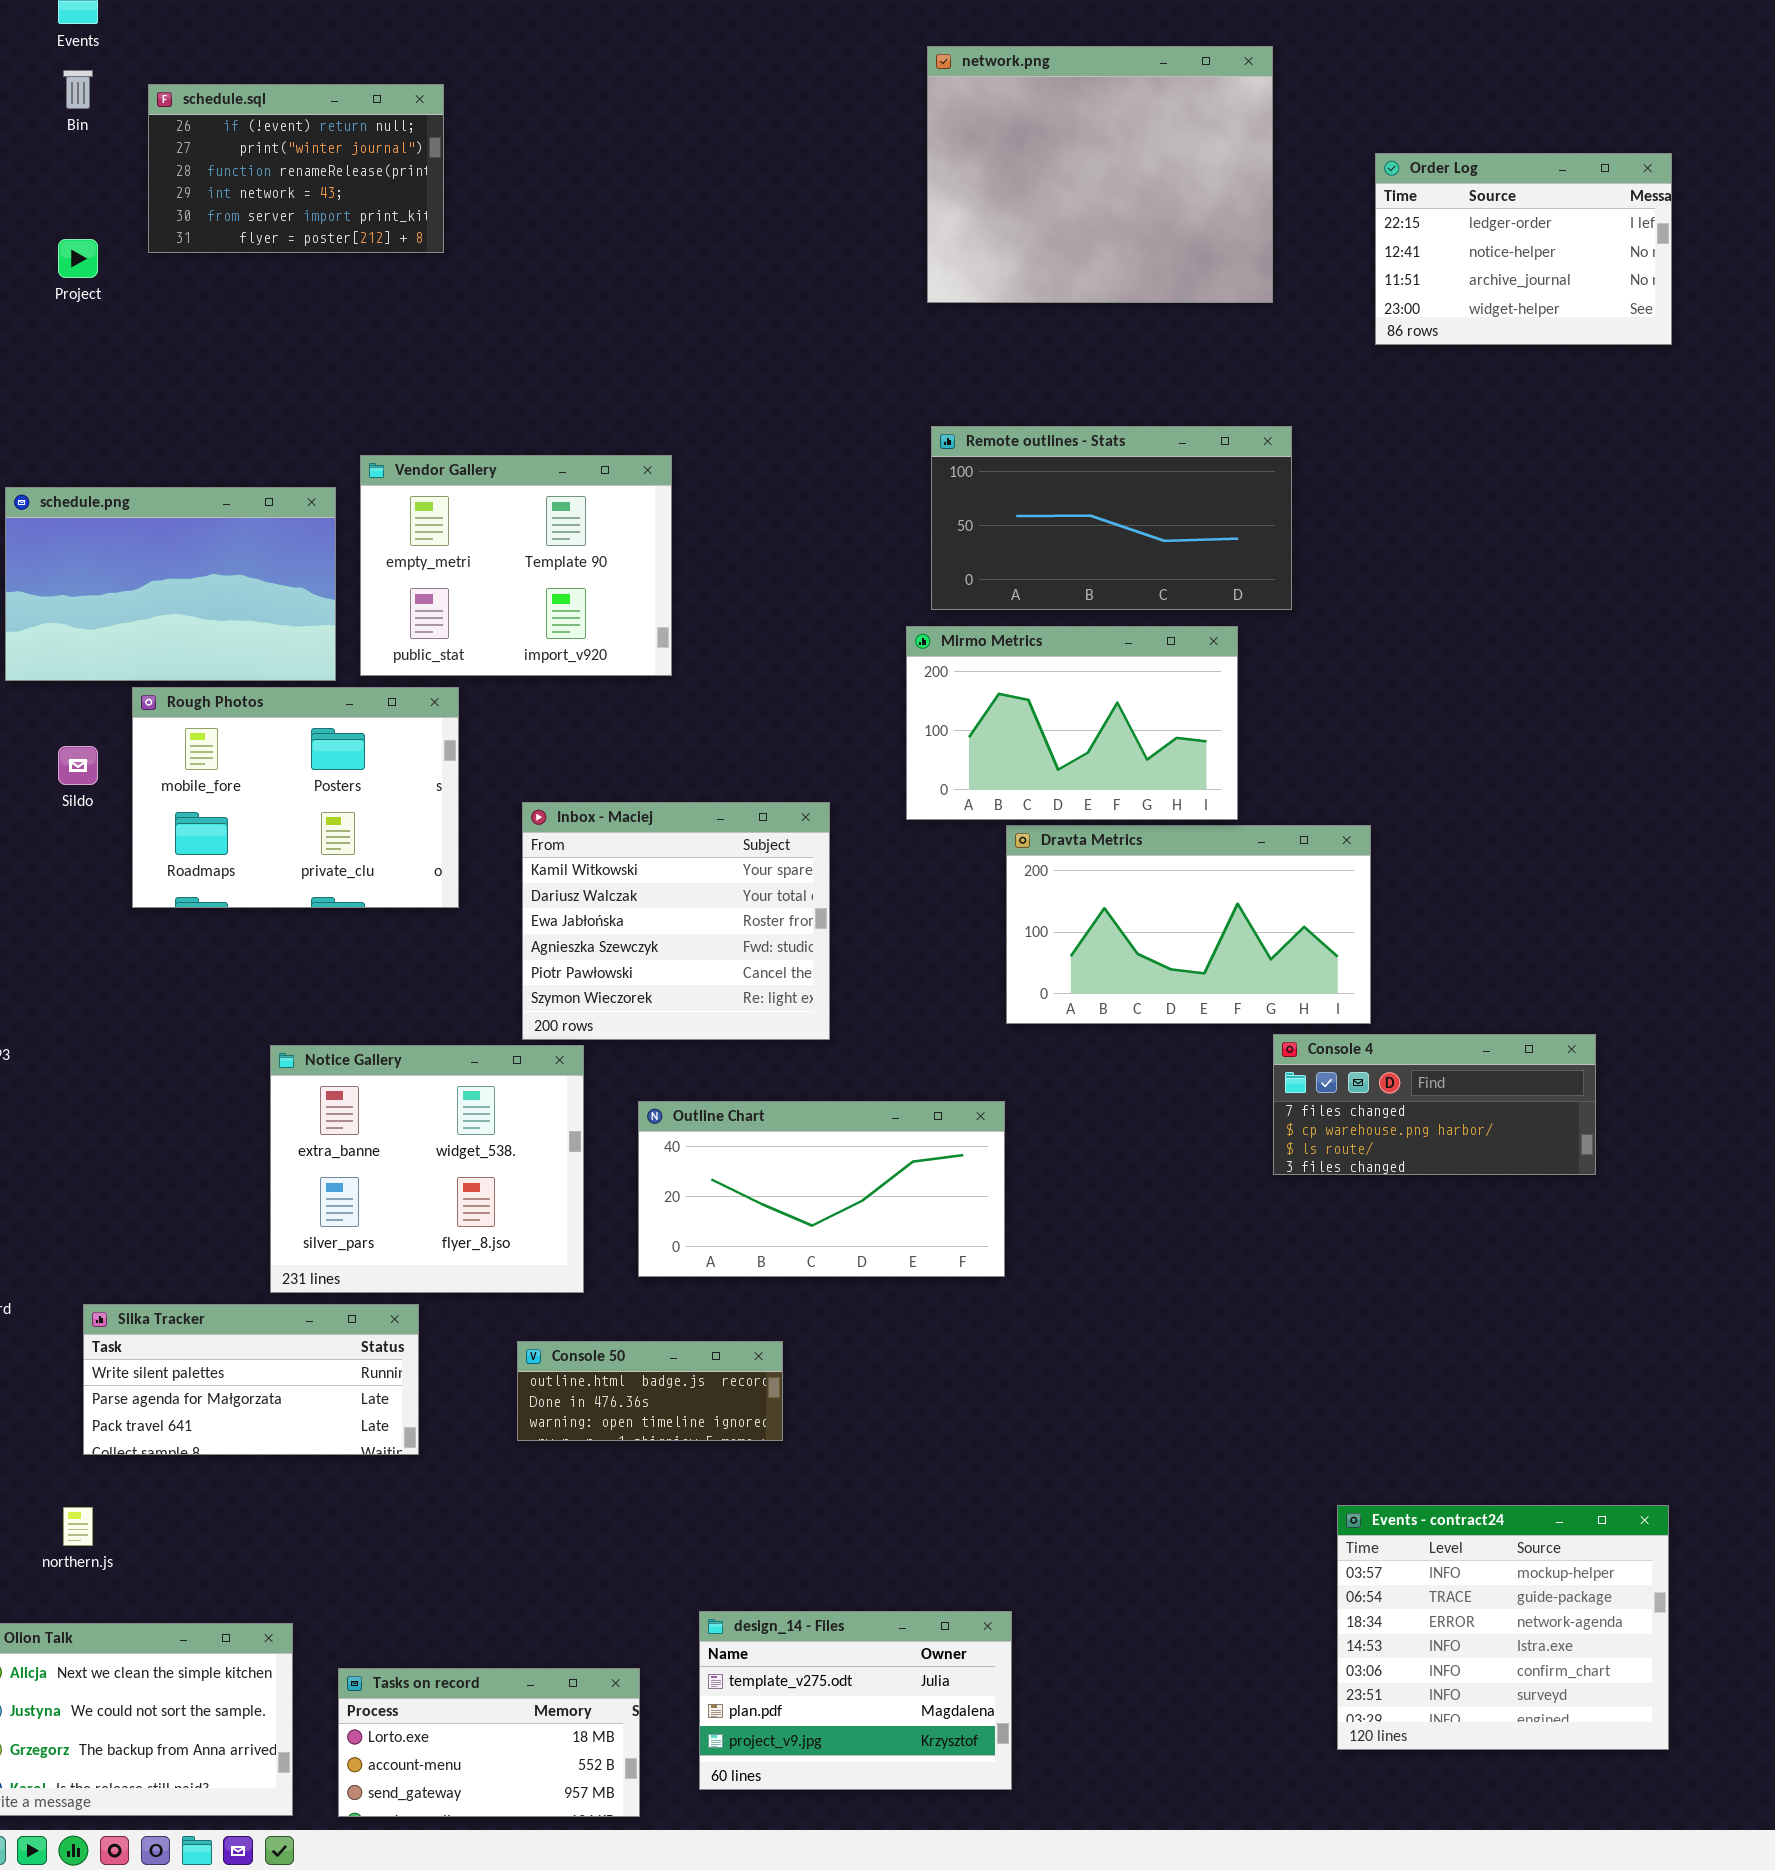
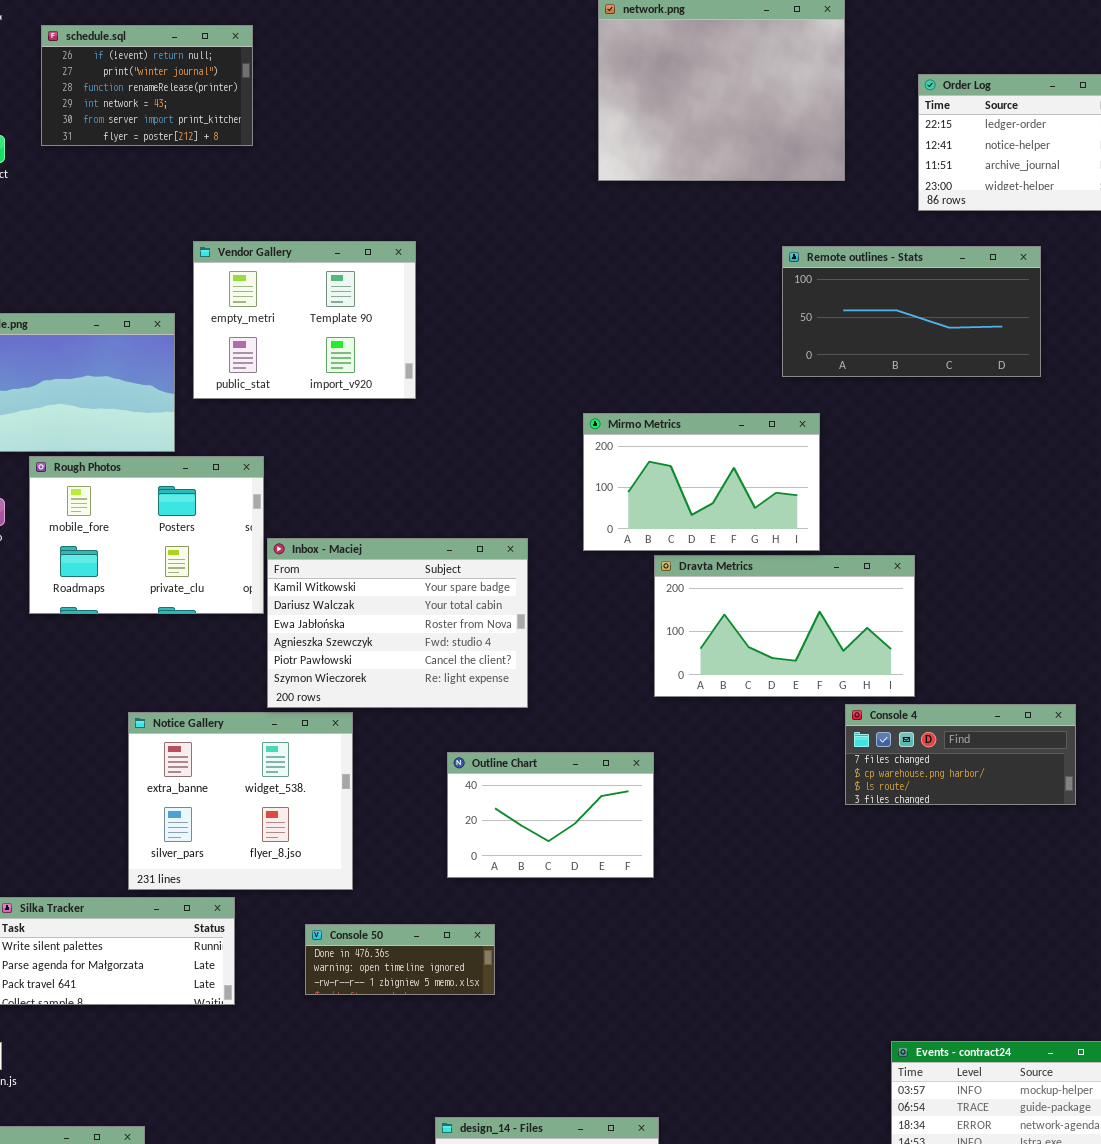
Remote outlines - Stats: [931,426,1292,610] -> [782,246,1041,377], moved
Vendor Gallery: [360,455,672,676] -> [193,241,416,399], moved
Inbox - Maciej: [522,802,830,1040] -> [267,538,528,708], resized
Outline Chart: [638,1101,1005,1277] -> [447,752,654,878], resized
Console 50: [517,1341,783,1441] -> [305,924,495,995], scrolled down 1 row

